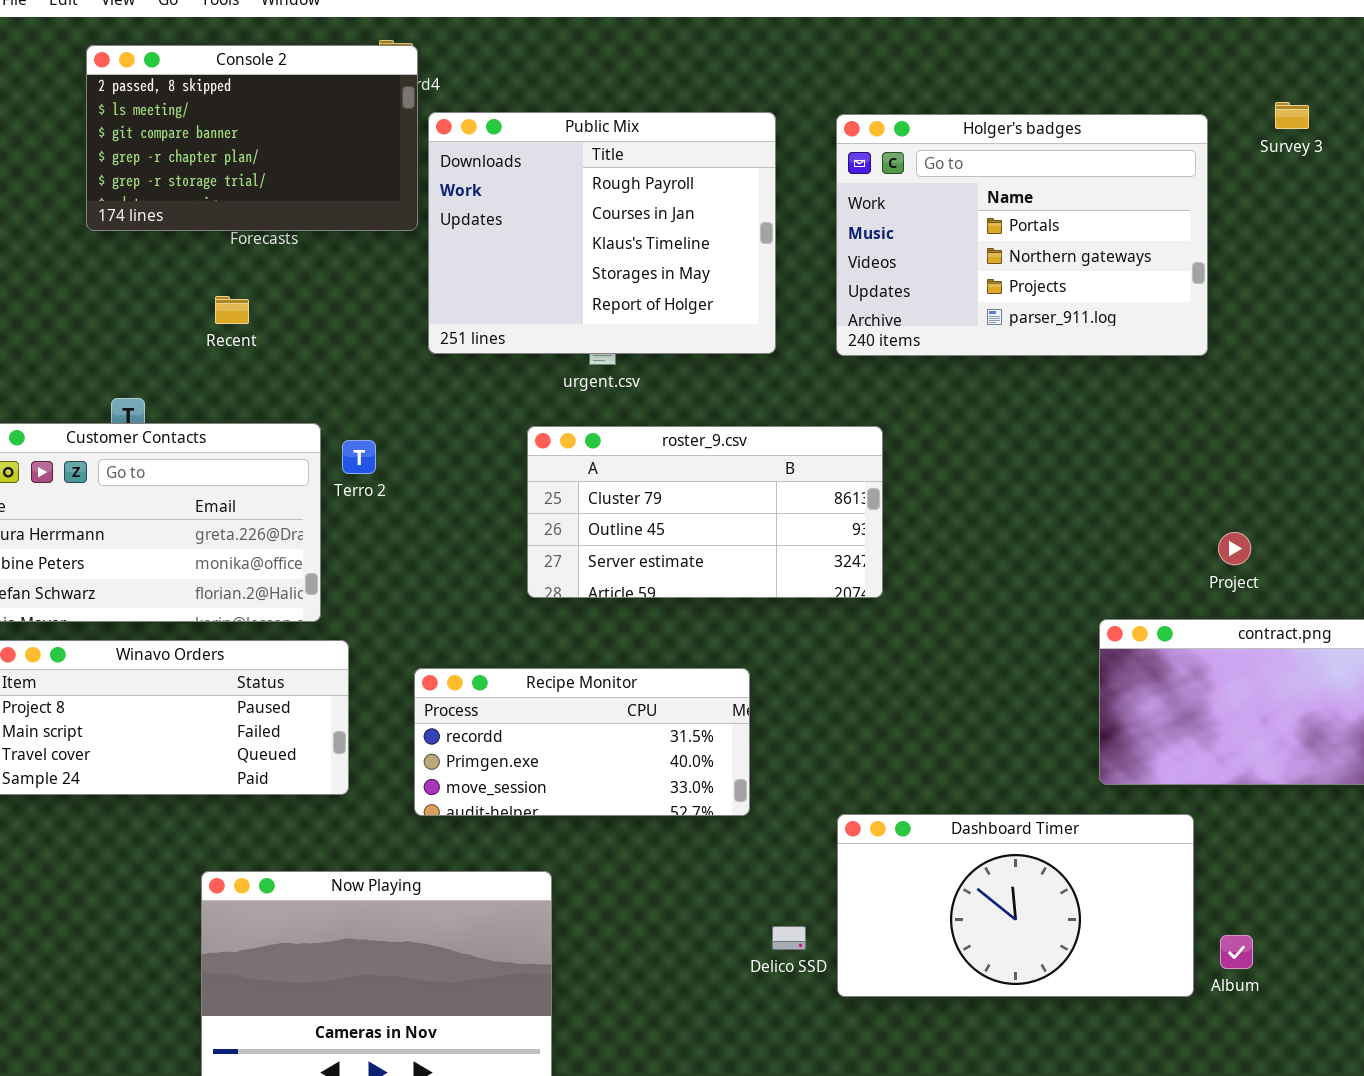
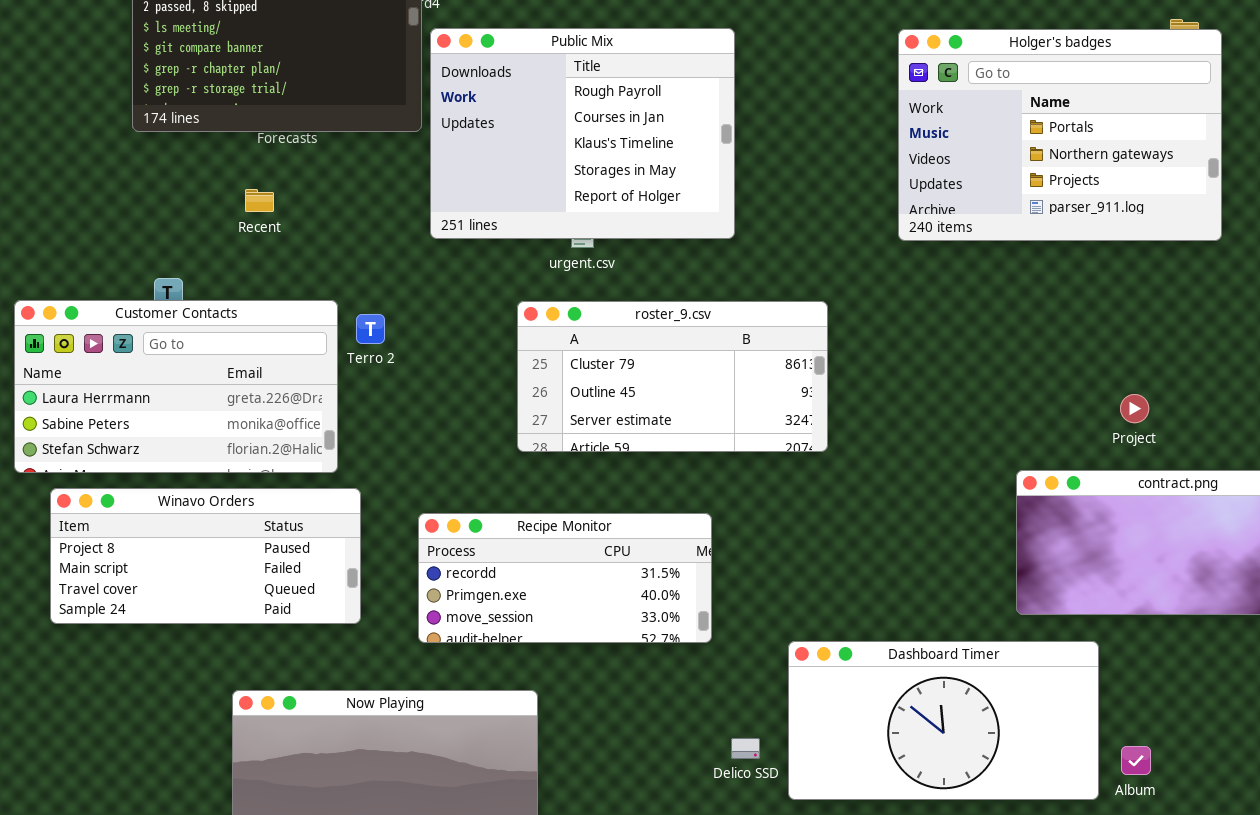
Holger's badges: [836,114,1208,356] -> [898,29,1222,241], moved

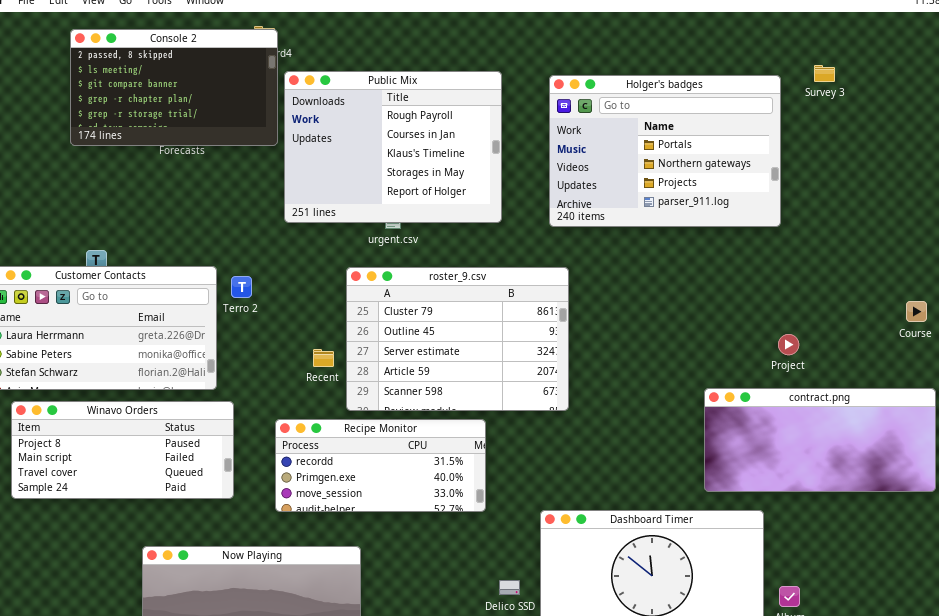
Holger's badges: [898,29,1222,241] -> [549,75,781,227], moved
Recent: [245,189,274,212] -> [313,349,334,367], moved
roster_9.csv: [517,301,828,452] -> [346,267,569,411], resized

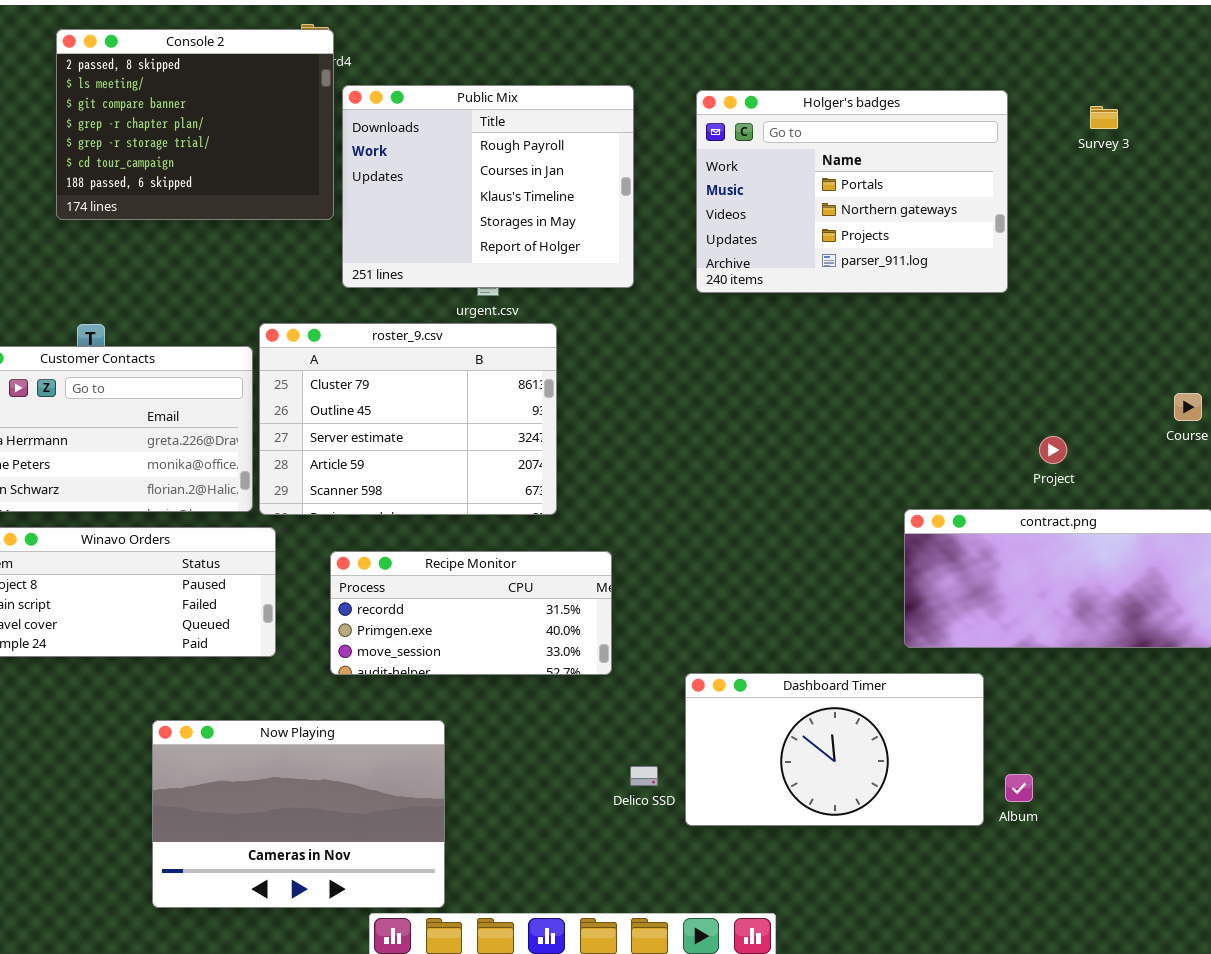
Console 2: [70,29,278,146] -> [56,29,334,220], resized
Survey 3: [814,65,835,82] -> [1090,106,1118,129], moved
roster_9.csv: [346,267,569,411] -> [259,323,557,515], moved
Project: [778,334,799,355] -> [1039,436,1067,464], moved

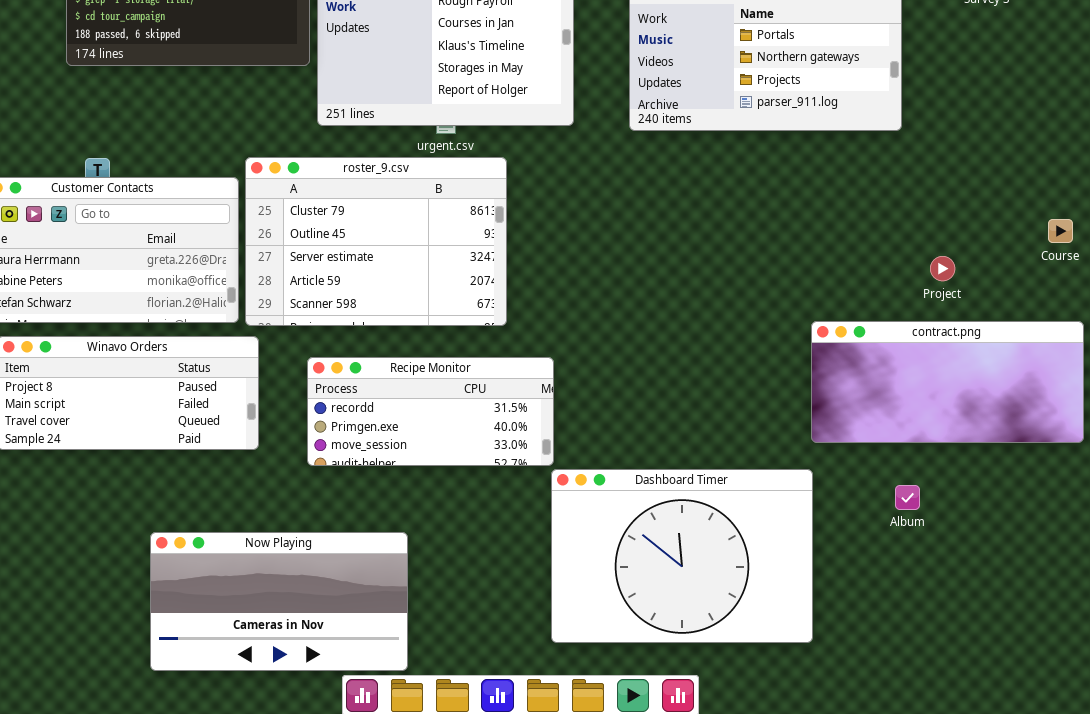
Dashboard Timer: [685,673,984,826] -> [551,469,813,643], moved, resized
Now Playing: [152,720,445,908] -> [150,532,408,671], resized
Album: [1005,774,1033,802] -> [895,485,920,510], moved

